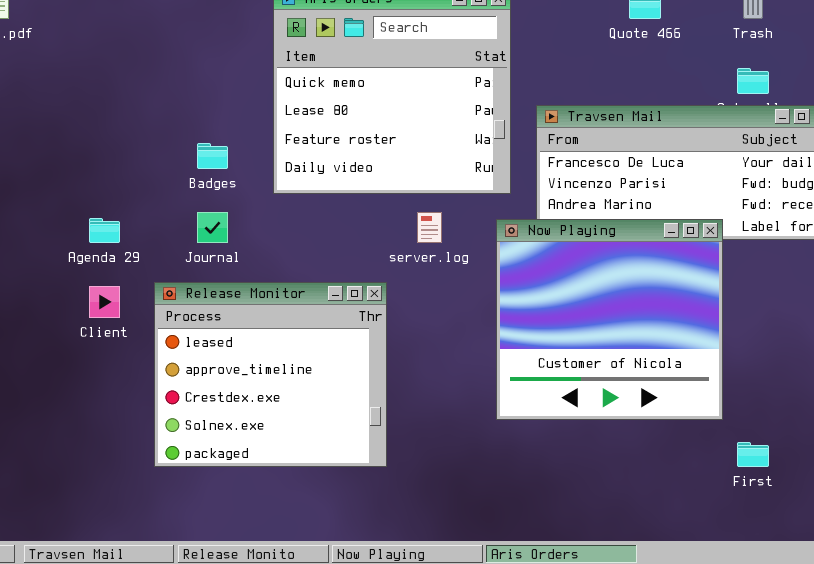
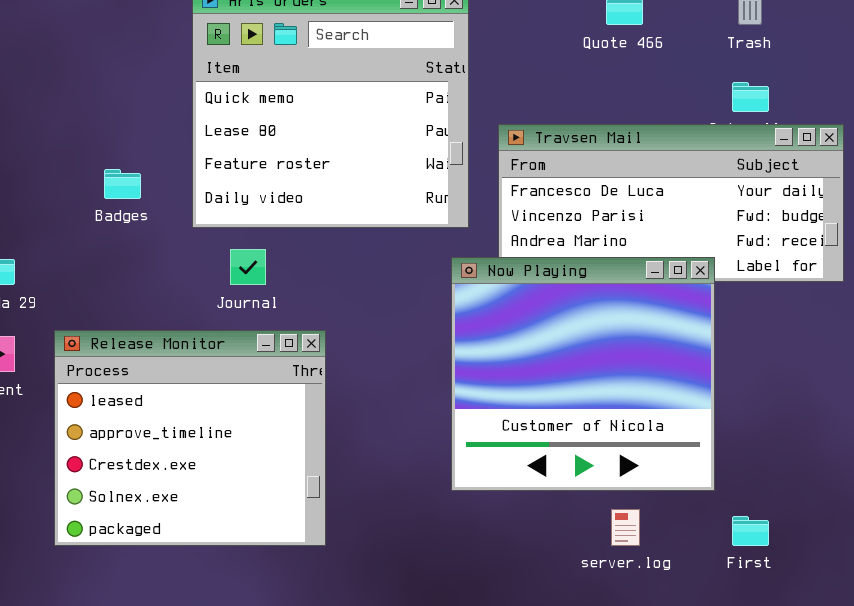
Journal: [197,212,228,243] -> [230,249,266,285], moved
server.log: [417,212,442,243] -> [611,509,640,546], moved

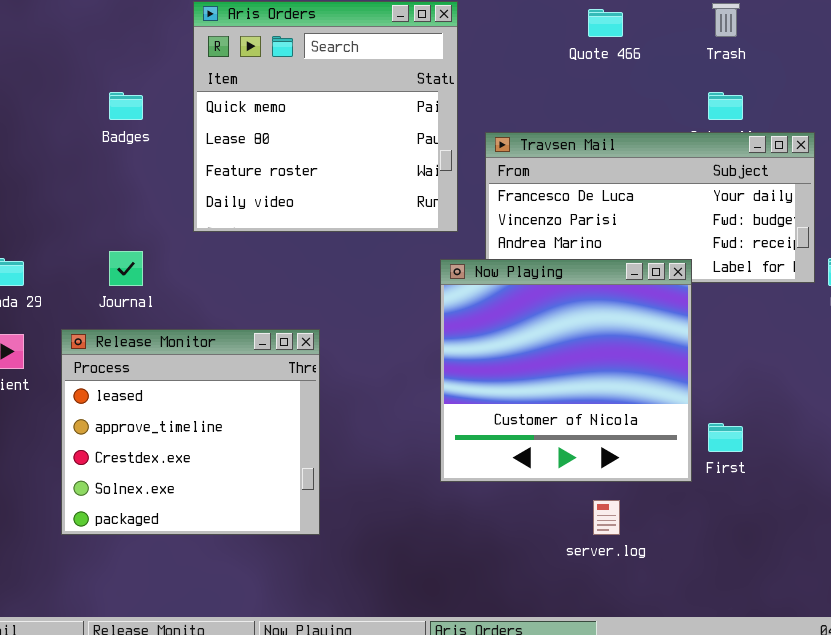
Badges: [104,169,141,199] -> [109,92,143,120], moved
Journal: [230,249,266,285] -> [109,251,143,286], moved
First: [732,516,769,546] -> [708,423,743,452], moved

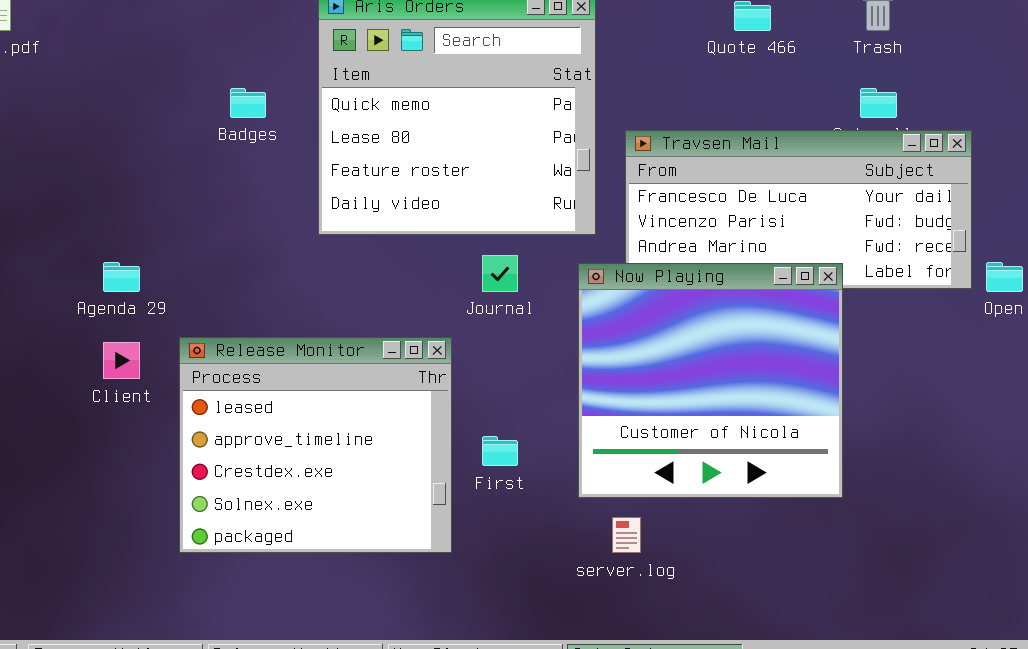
Journal: [109,251,143,286] -> [482,255,518,292], moved
First: [708,423,743,452] -> [482,436,518,466], moved
server.log: [593,500,620,535] -> [612,517,641,553], moved

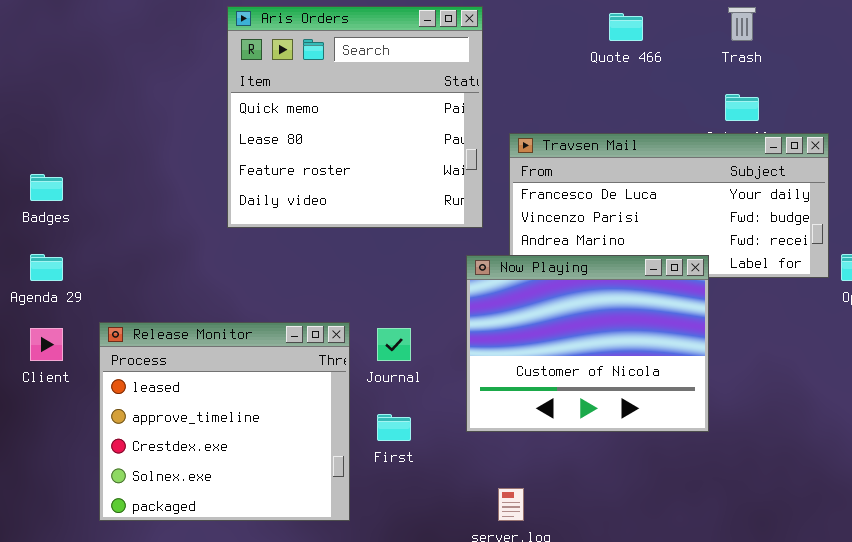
Badges: [230,88,266,118] -> [30,174,63,201], moved
Journal: [482,255,518,292] -> [377,328,411,361], moved
Now Playing: [578,263,843,498] -> [466,255,709,432], resized

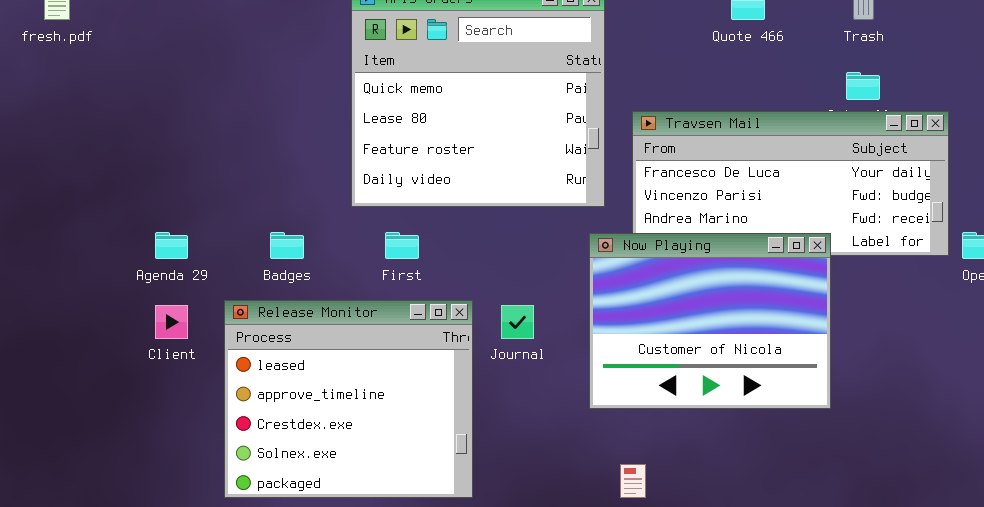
Badges: [30,174,63,201] -> [270,232,304,259], moved
First: [377,414,411,441] -> [385,232,419,259], moved

